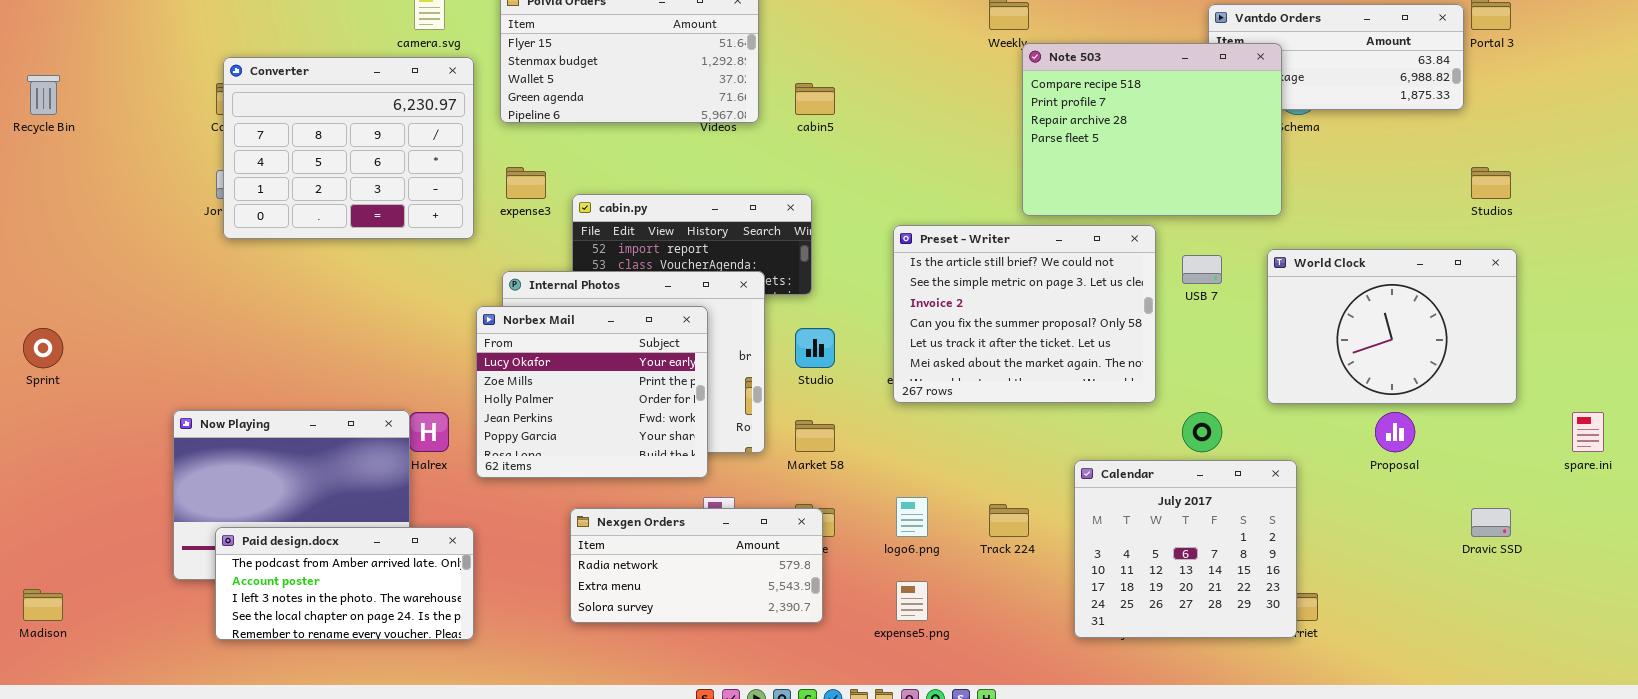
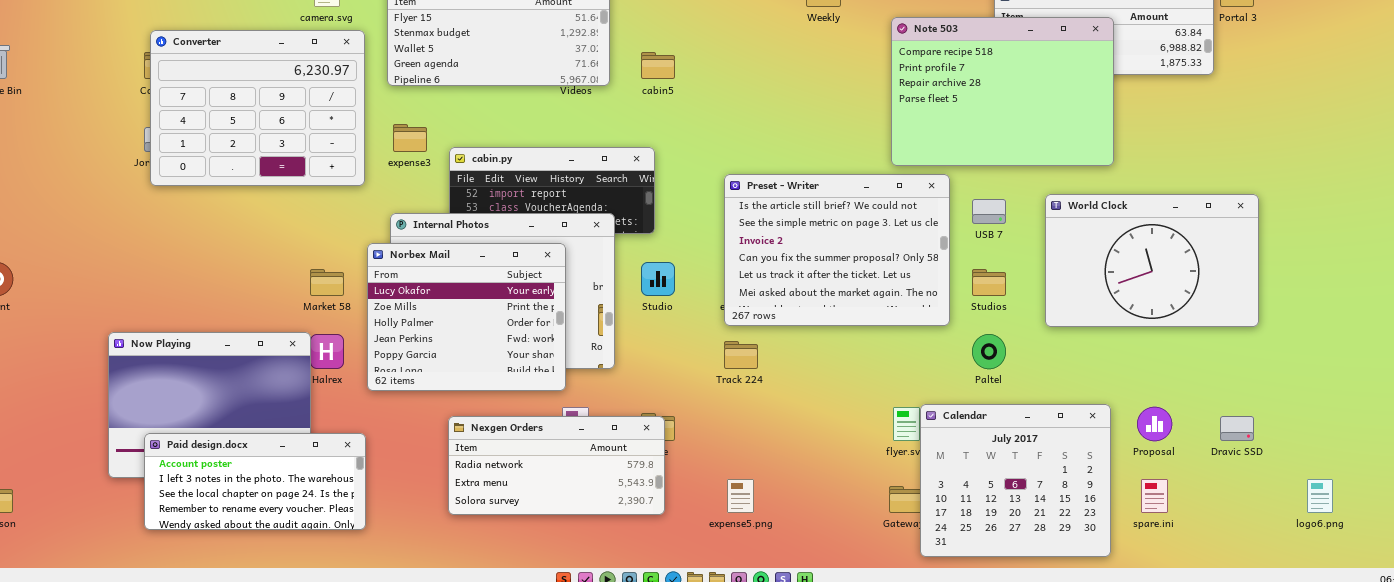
Note 503: [1022,43,1282,216] -> [891,17,1114,166], moved
Studios: [1471,167,1511,199] -> [972,269,1006,296], moved
Proposal: [1375,412,1415,452] -> [1137,407,1172,441], moved
spare.ini: [1572,412,1604,452] -> [1141,479,1168,513], moved
Market 58: [795,420,835,452] -> [310,269,344,296], moved
Calendar: [1074,460,1297,638] -> [920,404,1111,557], moved
logo6.png: [896,497,928,537] -> [1307,479,1333,513], moved
Track 224: [989,504,1029,537] -> [724,341,758,369], moved
Paid design.docx: [215,527,474,640] -> [144,433,366,530], scrolled down 1 row

